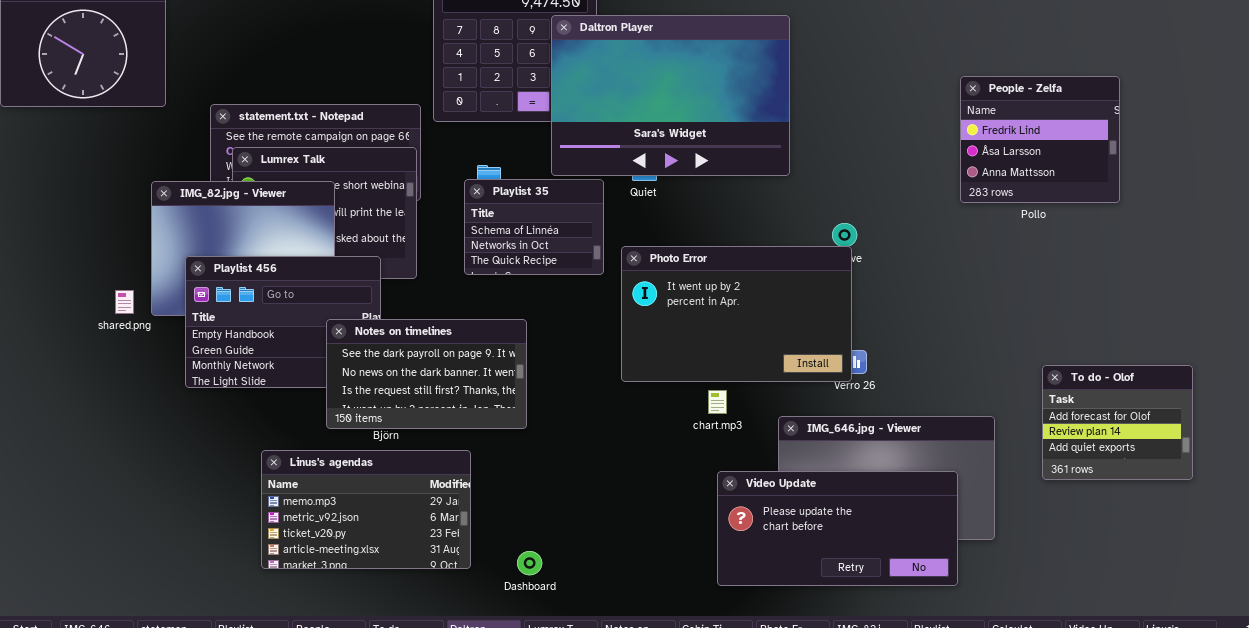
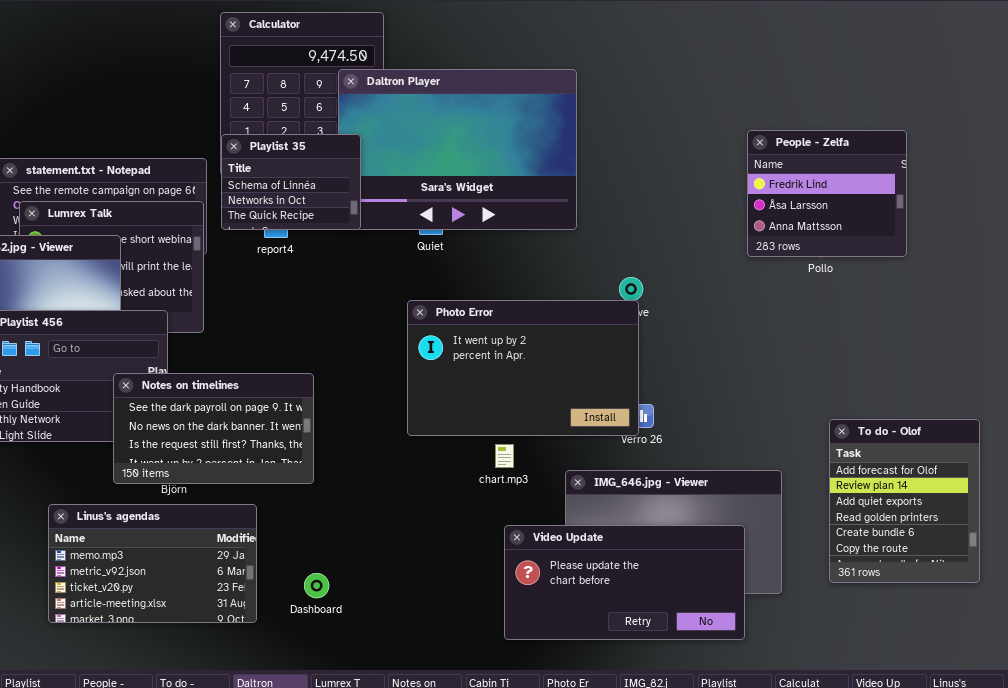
Playlist 35: [464,179,604,275] -> [221,134,361,230], moved
To do - Olof: [1042,365,1193,480] -> [829,419,980,583], resized
Dashboard: [517,551,542,575] -> [304,573,329,598], moved

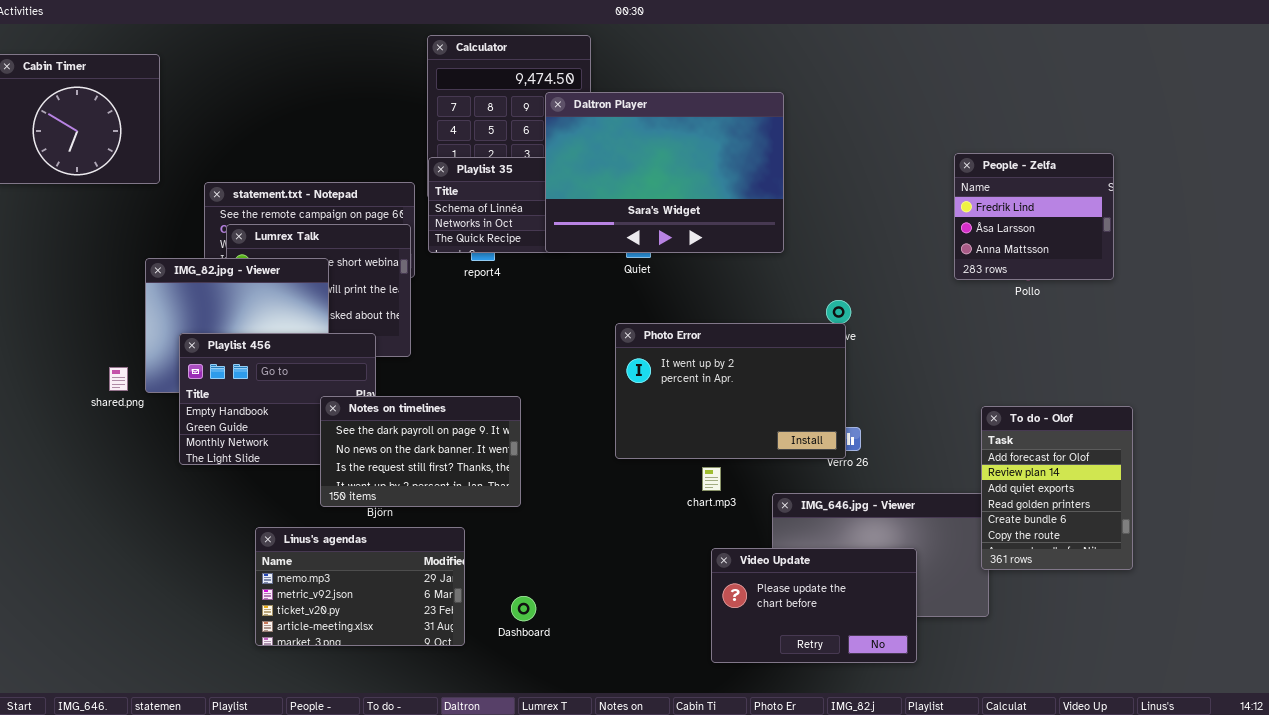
Daltron Player: [338,69,577,230] -> [545,92,784,253], raised
To do - Olof: [829,419,980,583] -> [981,406,1133,570], moved
Video Update: [504,525,745,640] -> [711,548,917,663], resized

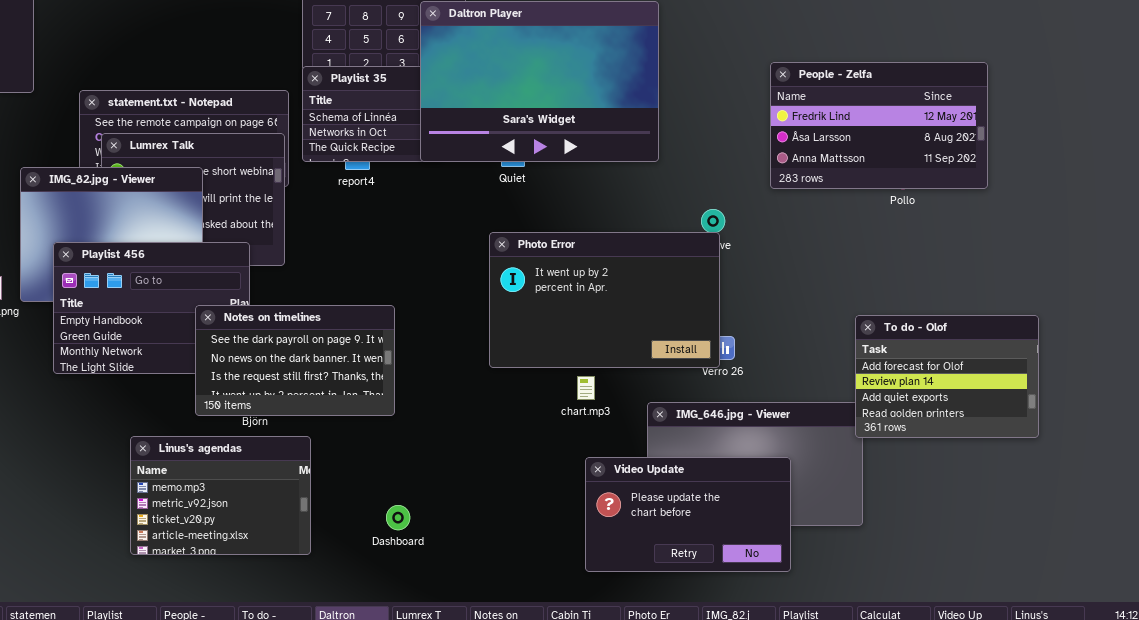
People - Zelfa: [954,153,1114,280] -> [770,62,988,189], resized
To do - Olof: [981,406,1133,570] -> [855,315,1039,438], resized
Linus's agendas: [255,527,465,646] -> [130,436,311,555], resized

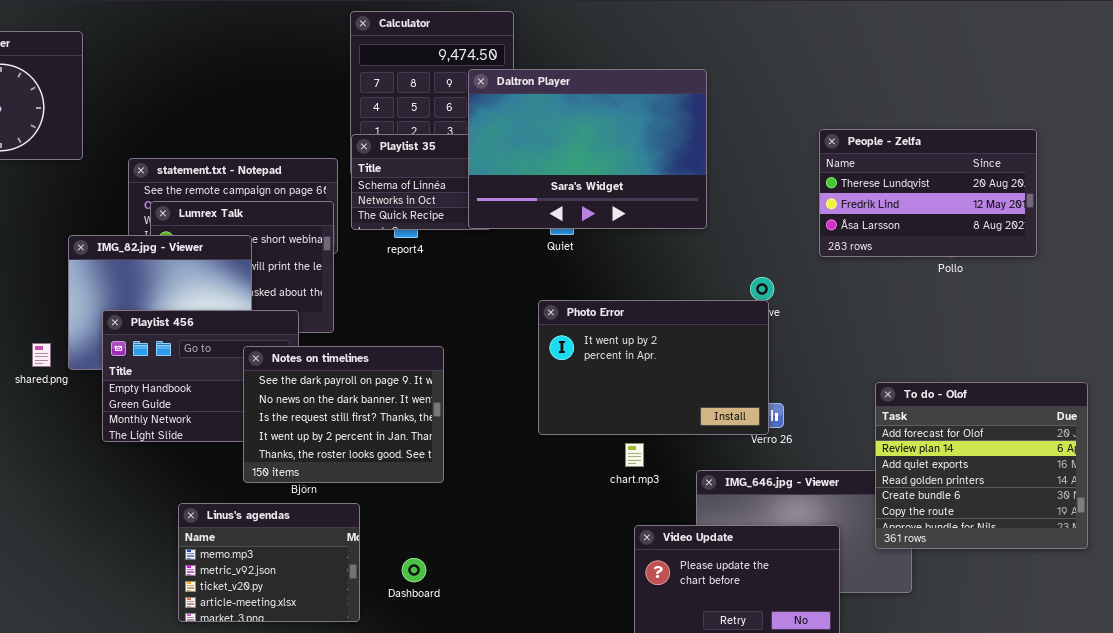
People - Zelfa: [770,62,988,189] -> [819,129,1037,257], scrolled up 1 row
Notes on timelines: [195,305,395,416] -> [243,346,444,483], resized
To do - Olof: [855,315,1039,438] -> [875,382,1088,549], resized
Dashboard: [386,505,410,530] -> [402,558,426,582], moved

